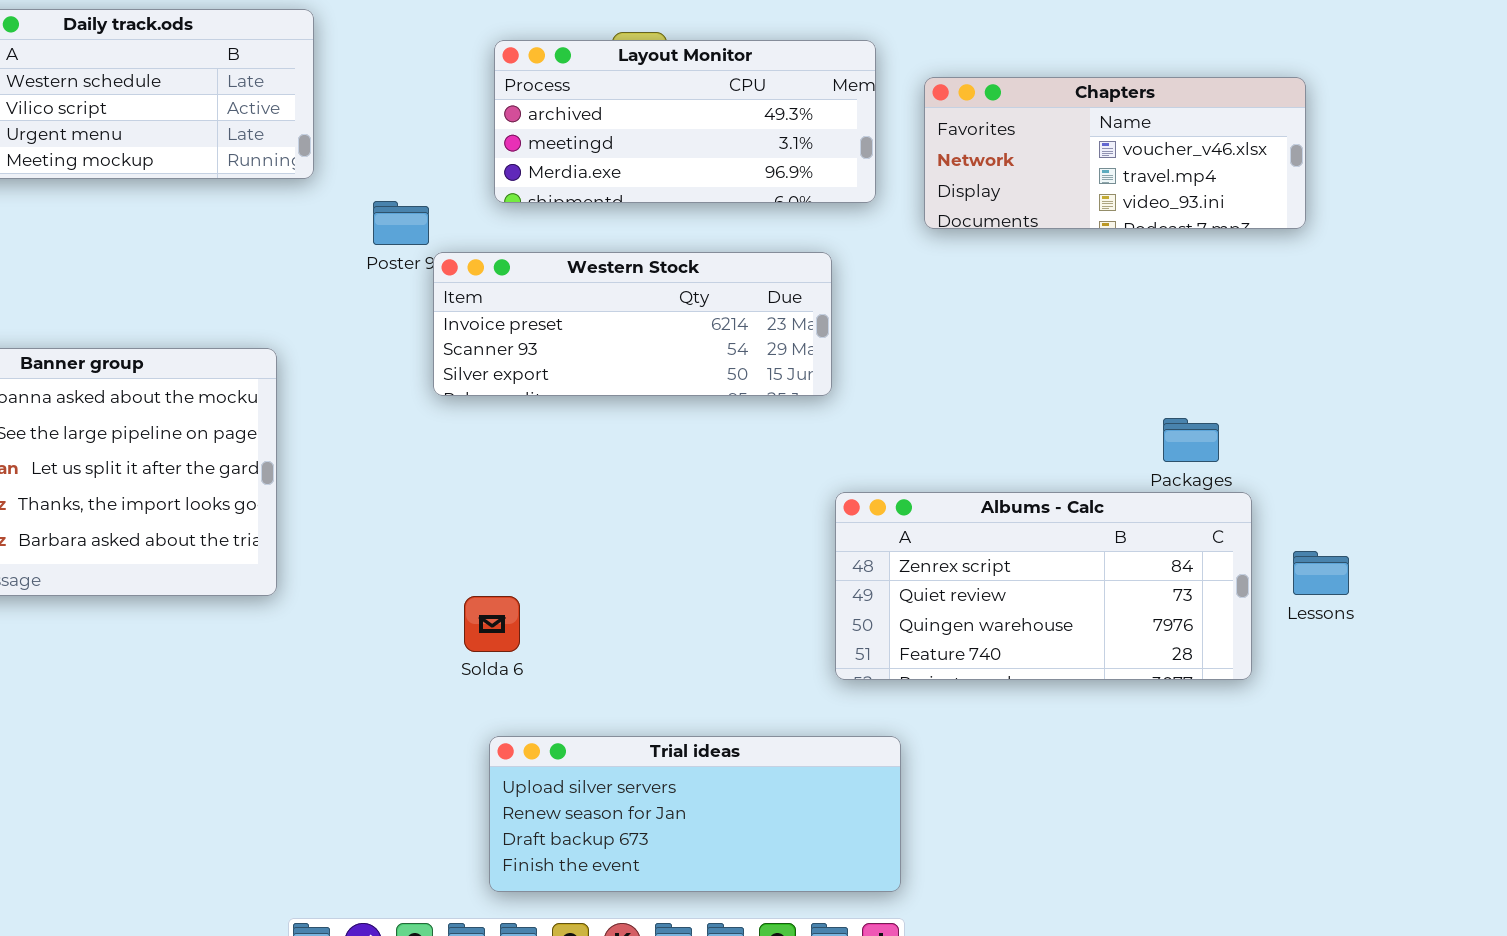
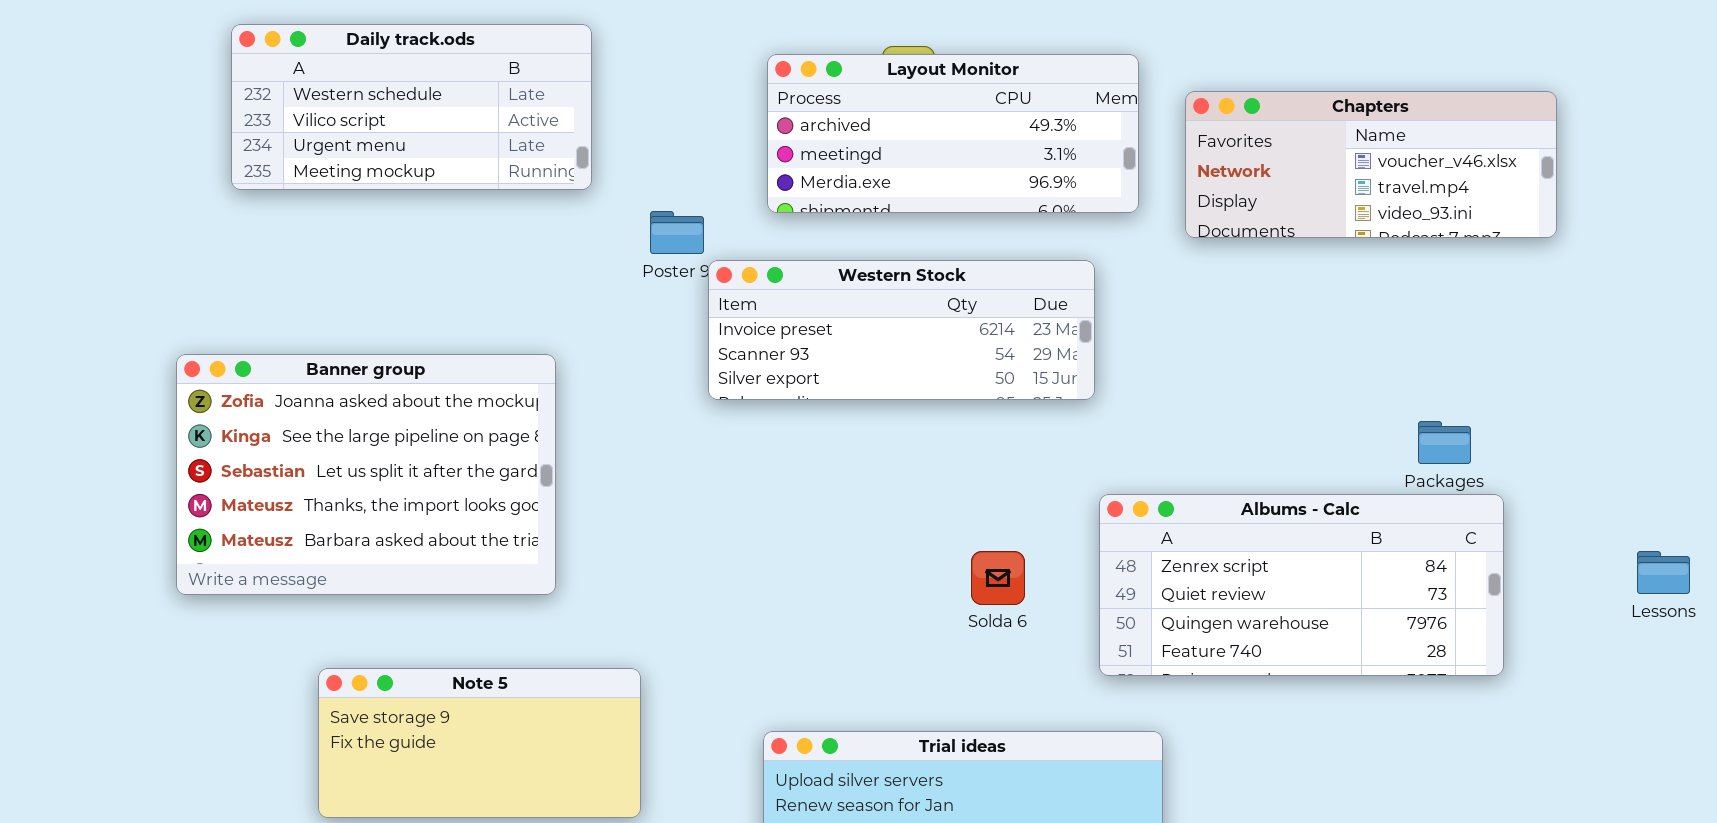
Lessons: [1293,551,1349,595] -> [1637,551,1690,594], moved
Solda 6: [464,596,520,652] -> [971,551,1025,605], moved
Note 5: none -> [318,668,641,818], opened

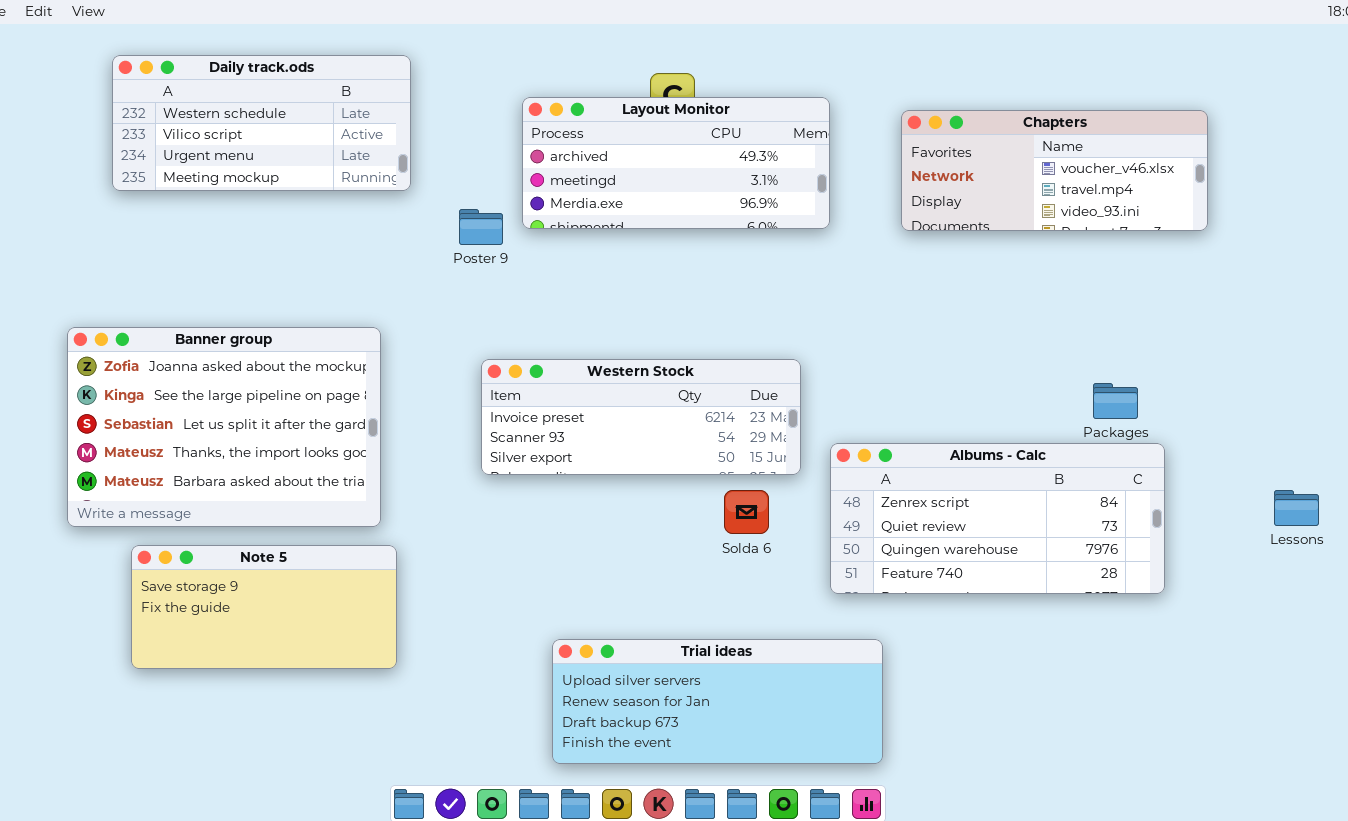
Layout Monitor: [767,54,1139,213] -> [522,97,830,229], moved
Western Stock: [708,260,1095,400] -> [481,359,801,475], moved
Note 5: [318,668,641,818] -> [131,545,397,669], moved

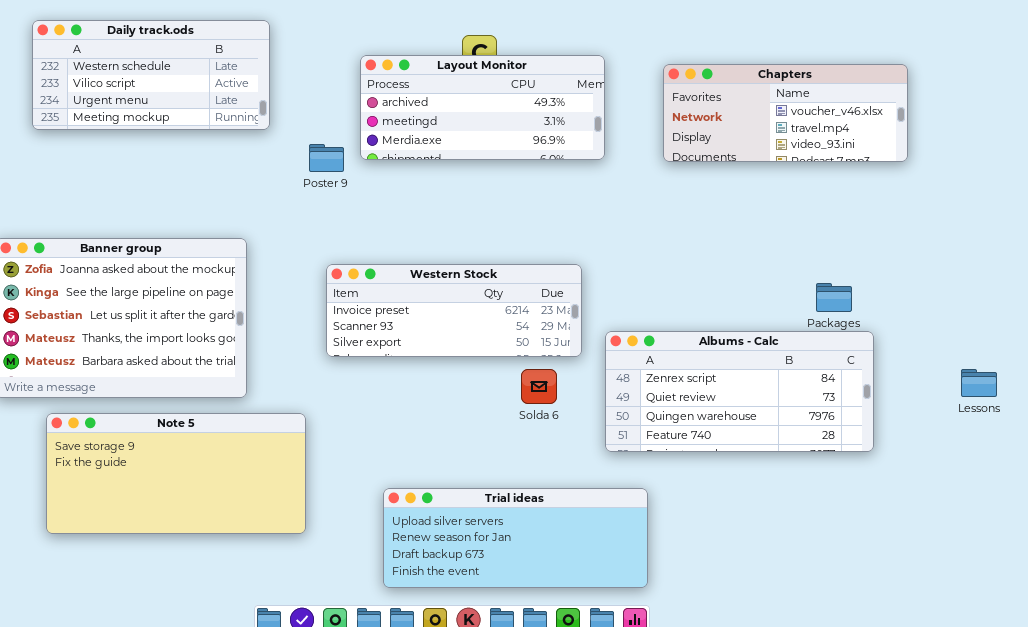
Note 5: [131,545,397,669] -> [46,413,306,534], resized

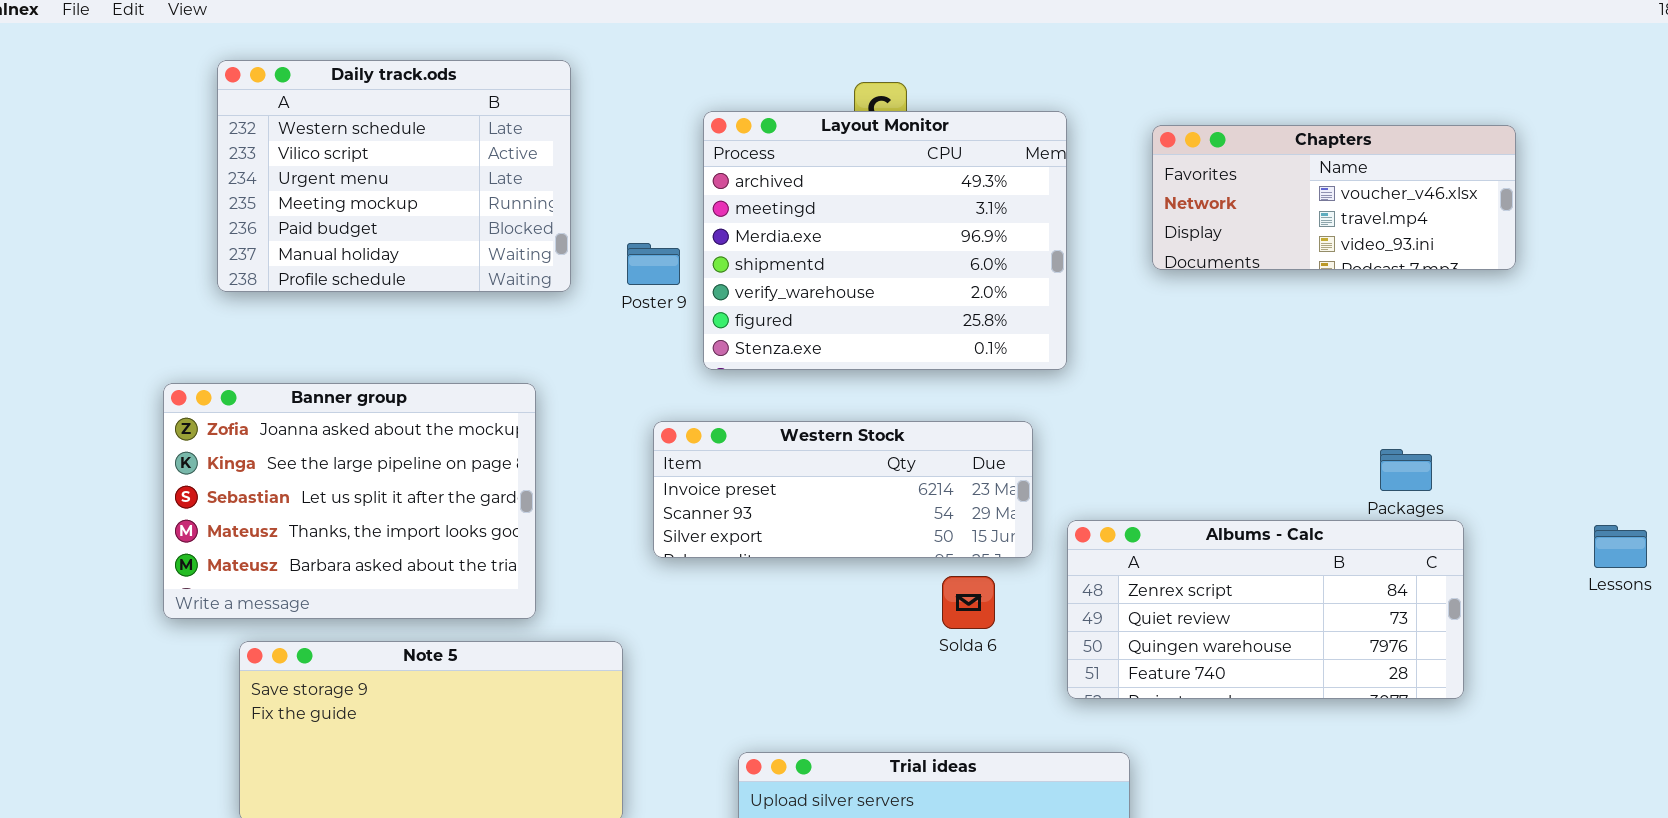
Daily track.ods: [32,20,270,130] -> [217,60,571,292], resized
Layout Monitor: [360,55,605,160] -> [703,111,1067,370], resized
Lessons: [961,369,997,397] -> [1594,525,1647,568], moved

